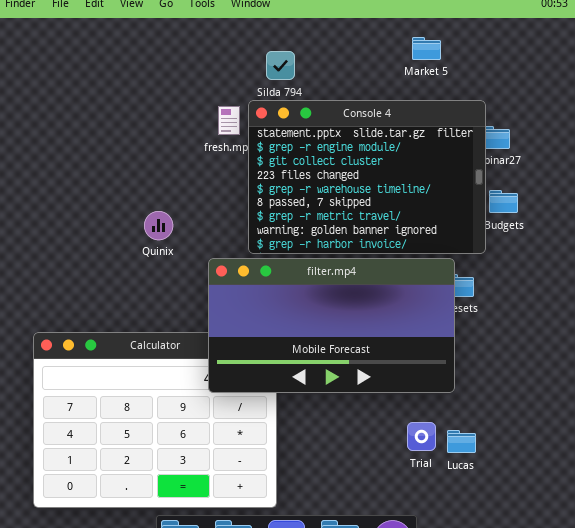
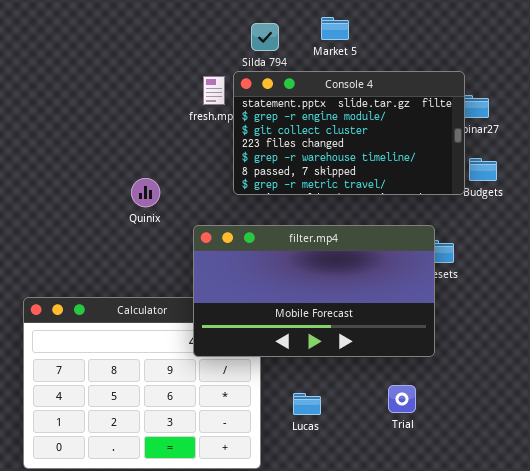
Market 5: [412,37,441,60] -> [321,17,349,40], moved
Console 4: [248,100,486,254] -> [233,71,465,195], resized
Lucas: [447,430,476,453] -> [293,393,321,415], moved

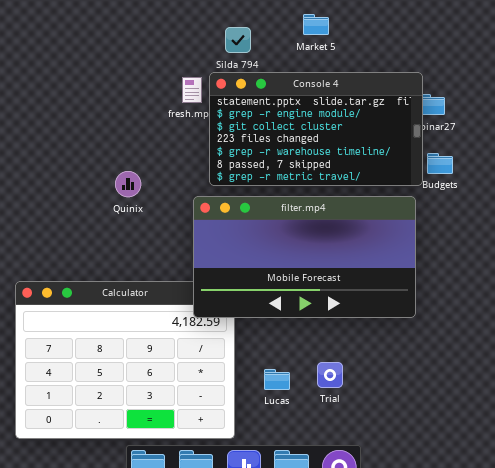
Market 5: [321,17,349,40] -> [303,14,329,35], moved
filter.mp4: [193,225,435,357] -> [193,196,416,318], moved
Trial: [388,385,416,413] -> [317,362,343,388], moved

